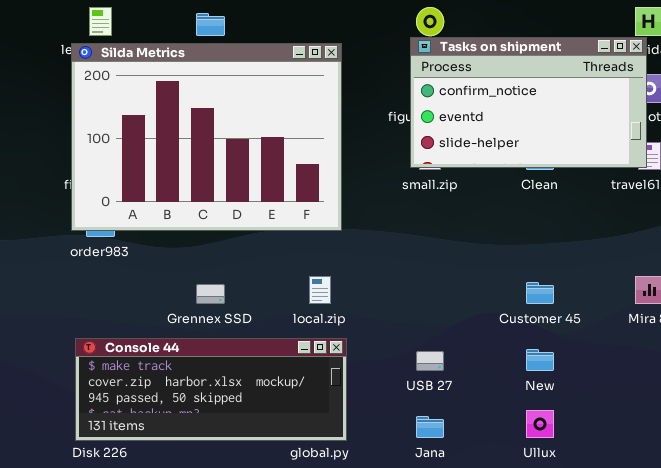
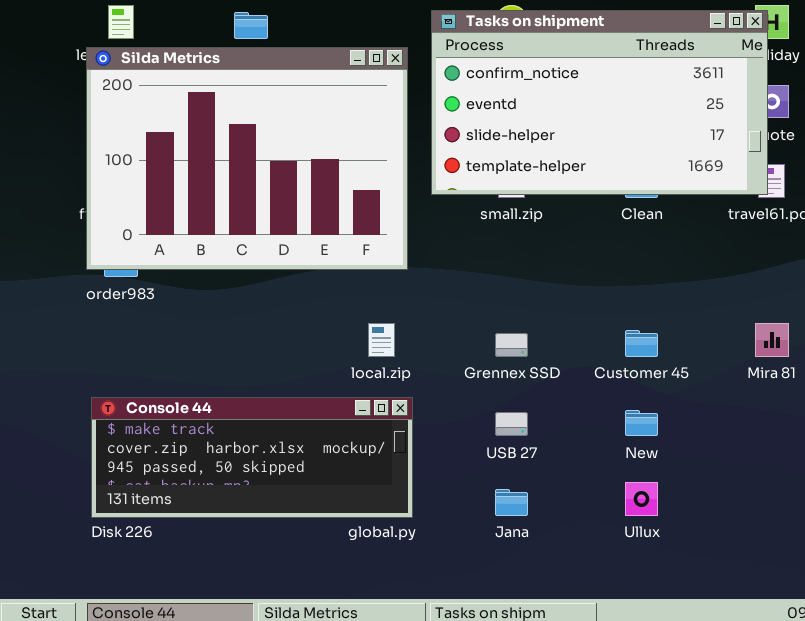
Tasks on shipment: [410,37,647,168] -> [431,10,768,195], resized
Grennex SSD: [196,284,225,304] -> [495,333,528,357], moved

